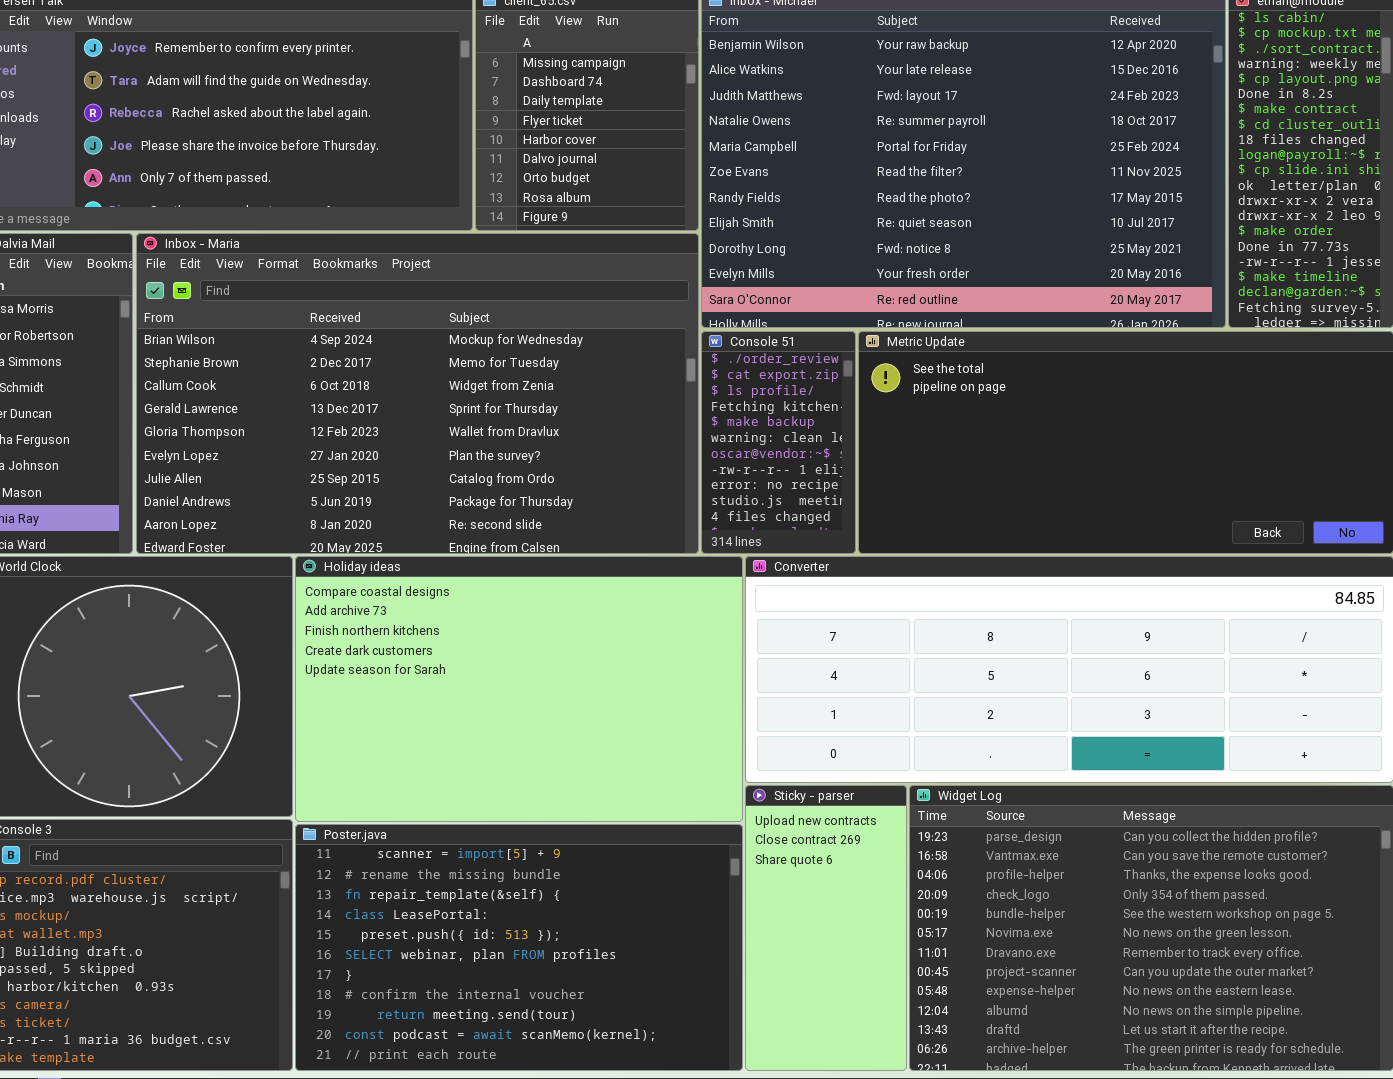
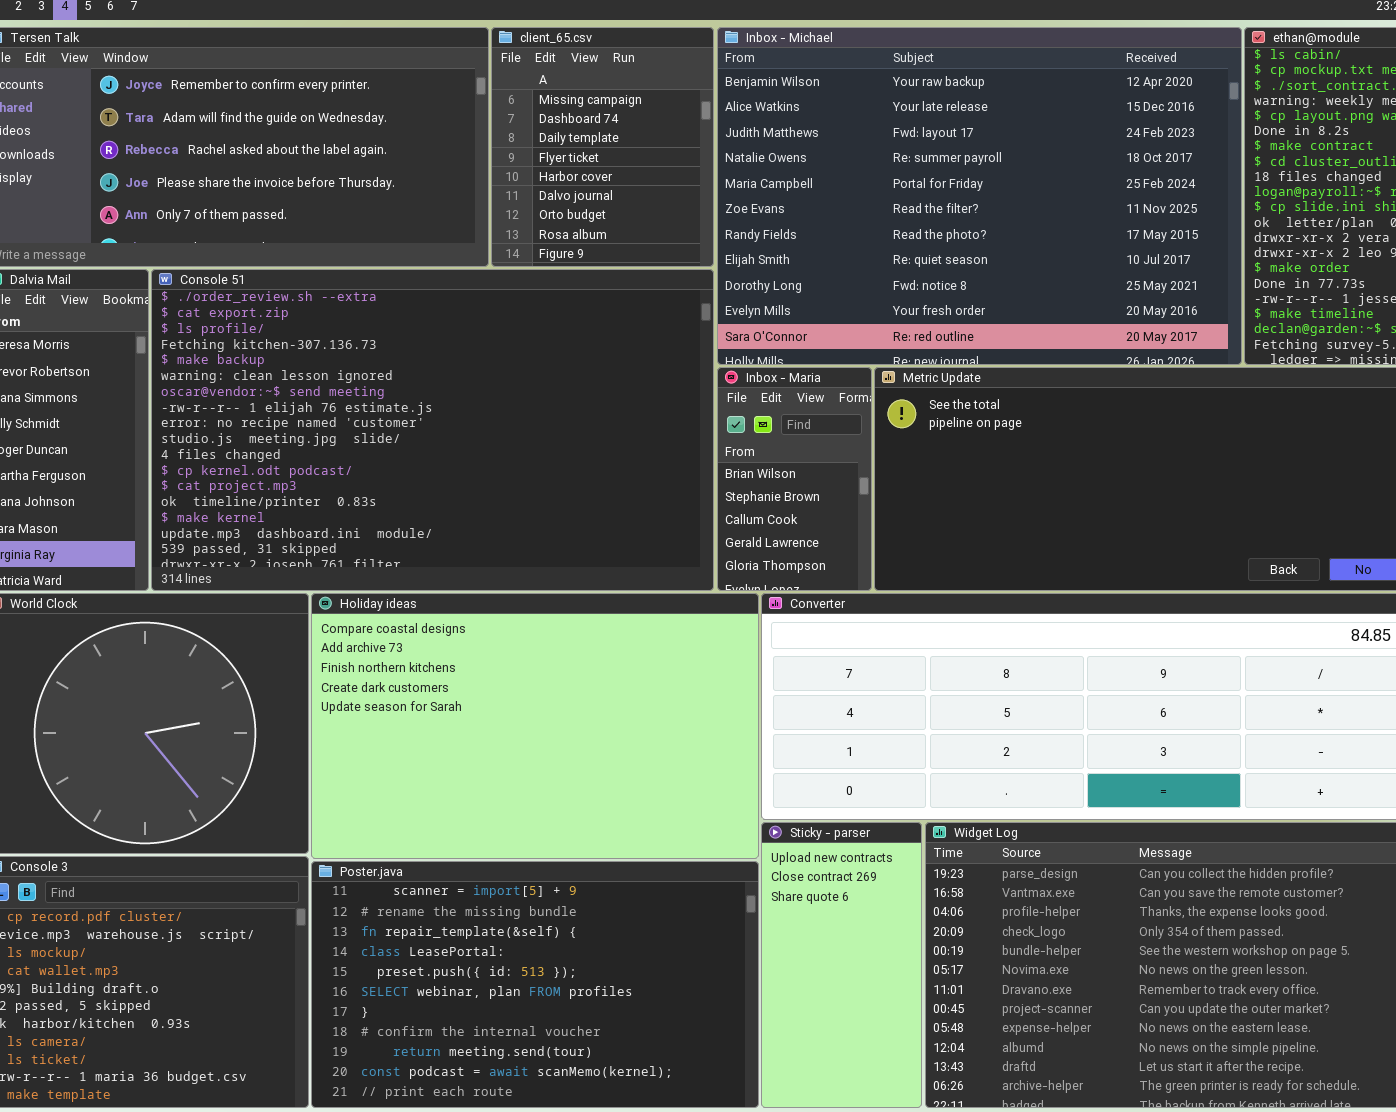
Inbox - Maria: [136,233,699,554] -> [717,367,872,591], moved, resized
Console 51: [701,331,856,554] -> [151,269,714,591], moved, resized

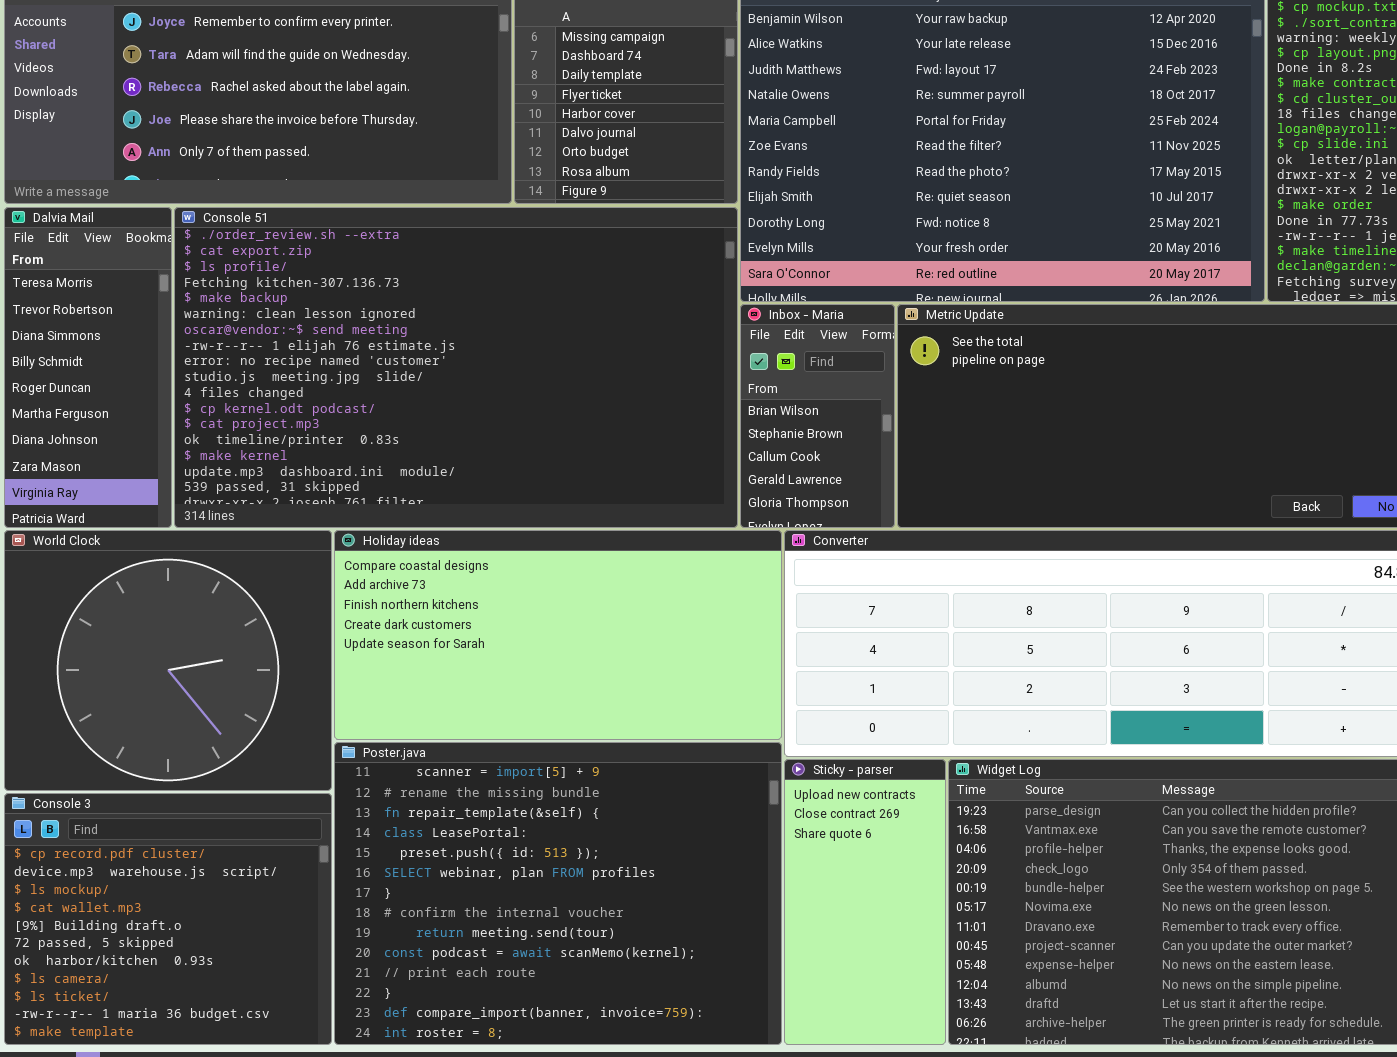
Holiday ideas: [311,593,759,859] -> [334,530,782,740], resized
Poster.java: [311,861,759,1108] -> [334,742,782,1045], resized

